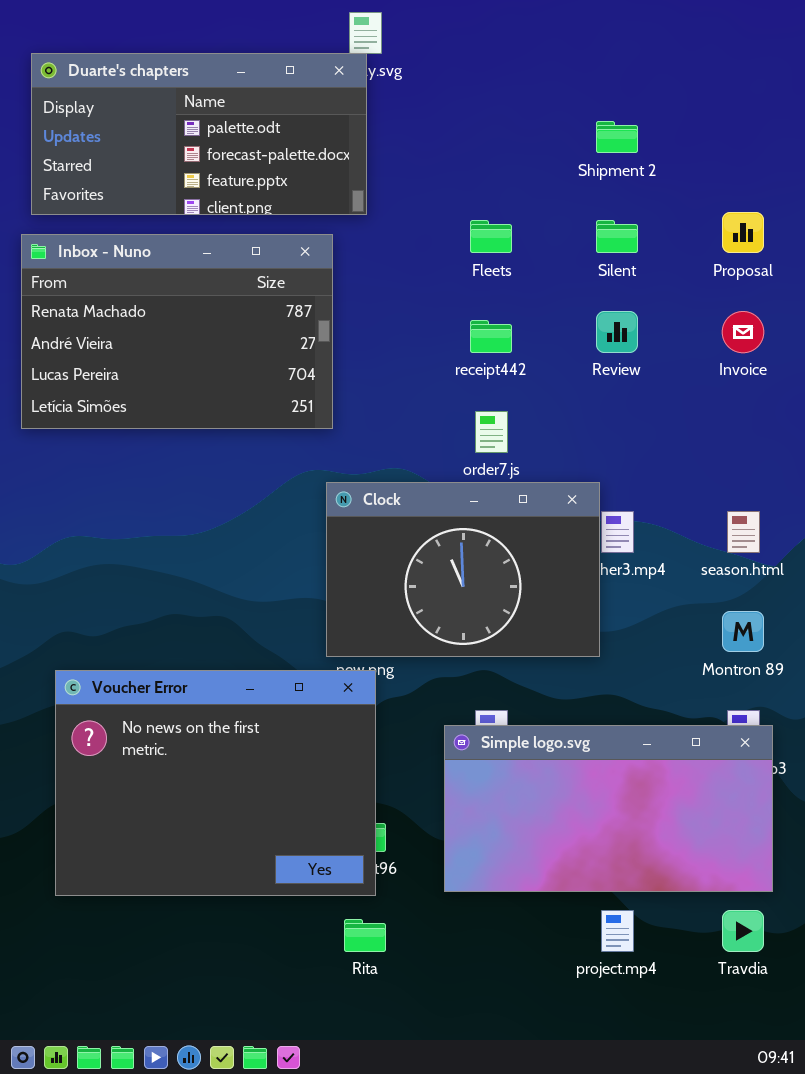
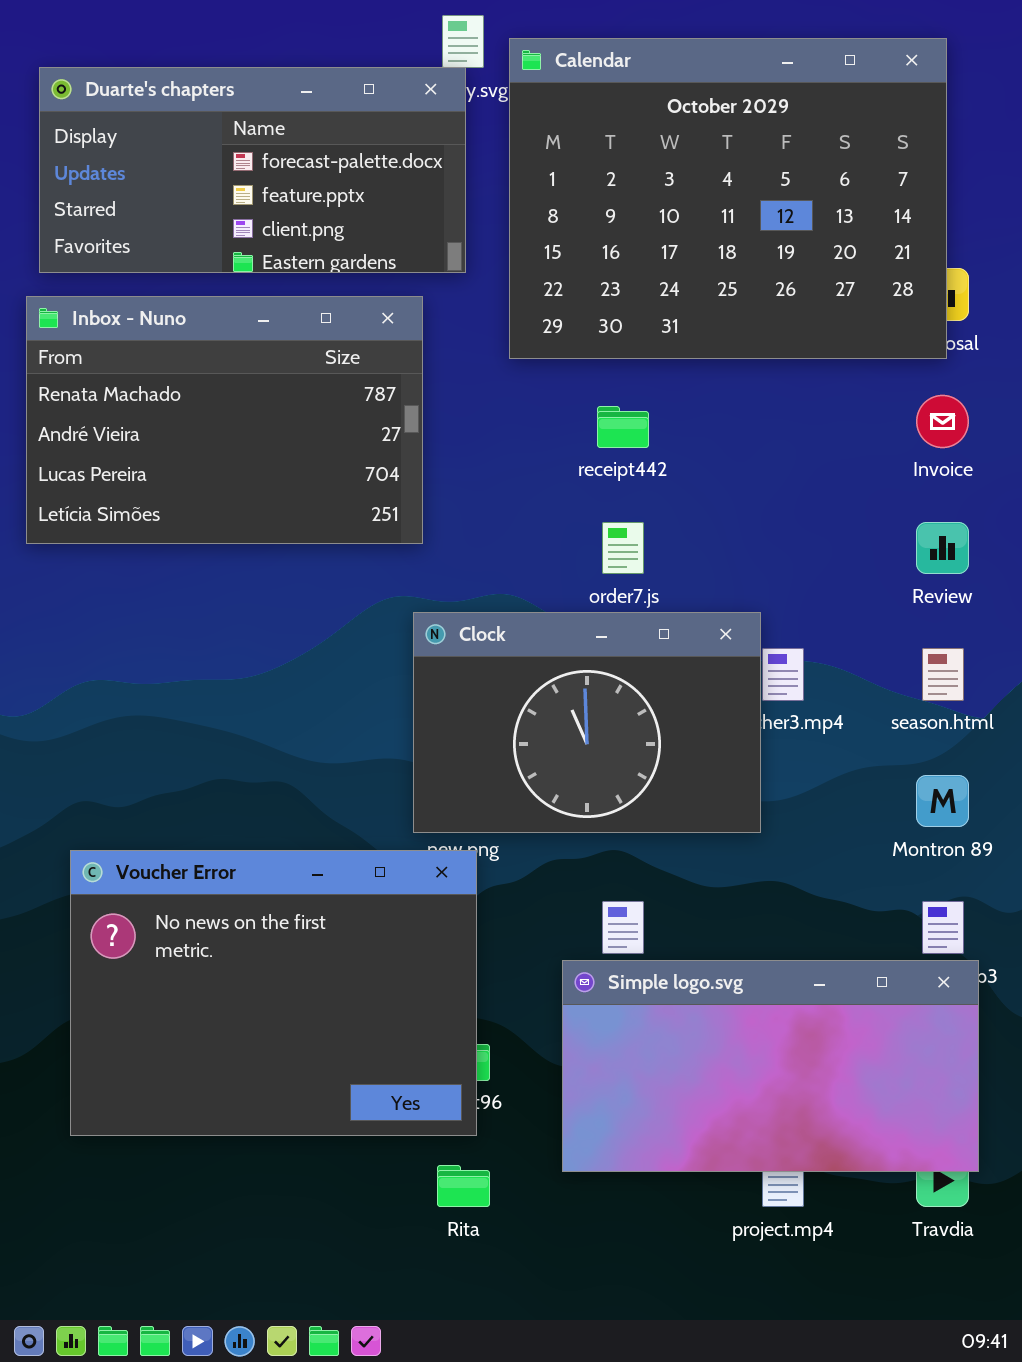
Calendar: none -> [509,38,947,359], opened
Duarte's chapters: [31,53,367,215] -> [39,67,466,273], scrolled down 1 row
Review: [596,311,638,353] -> [916,522,969,574], moved
Simple logo.svg: [444,725,773,892] -> [562,960,979,1172], moved

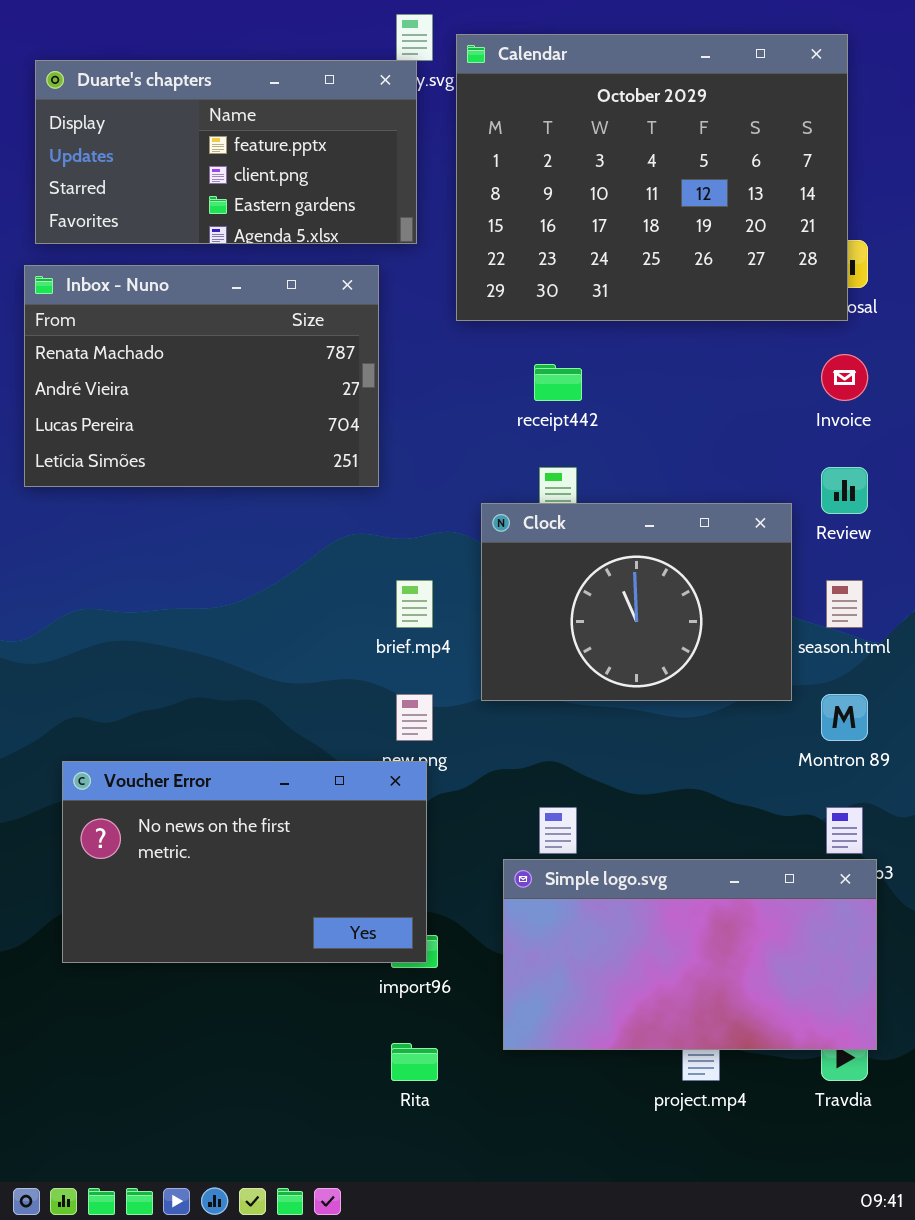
Duarte's chapters: [39,67,466,273] -> [35,60,417,244], scrolled down 1 row
Clock: [413,612,761,833] -> [481,503,792,701], moved
Voucher Error: [70,850,477,1136] -> [62,761,427,963], resized

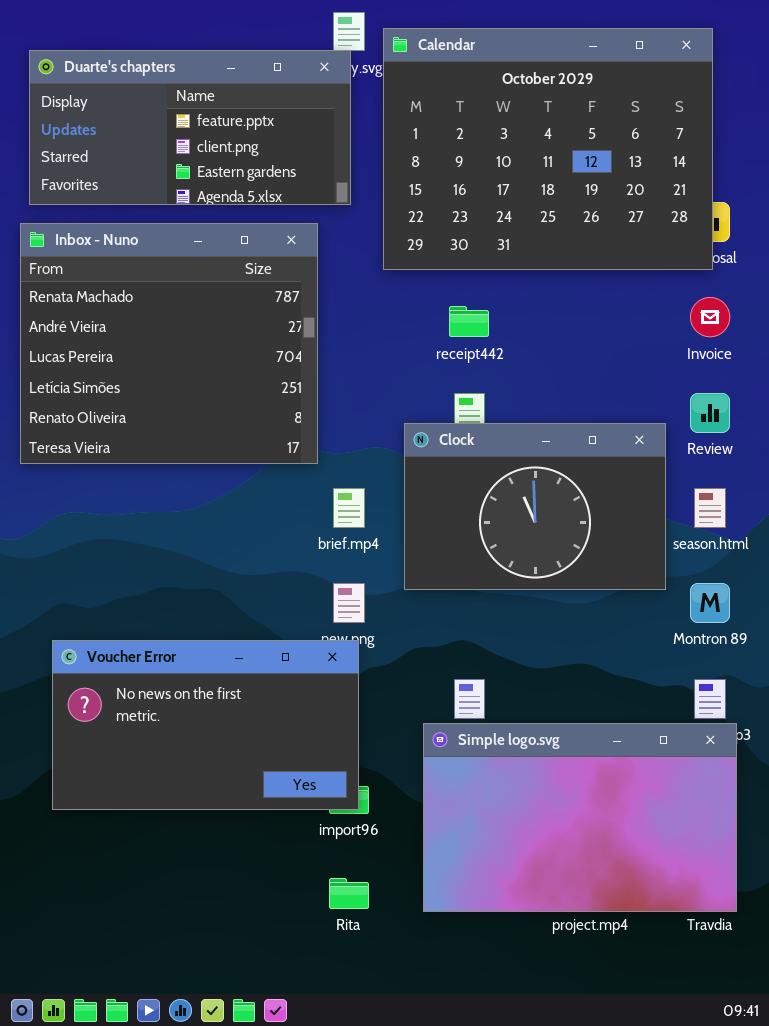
Inbox - Nuno: [24,265,379,487] -> [20,223,318,464], resized
Simple logo.svg: [503,859,877,1050] -> [423,723,737,912], resized

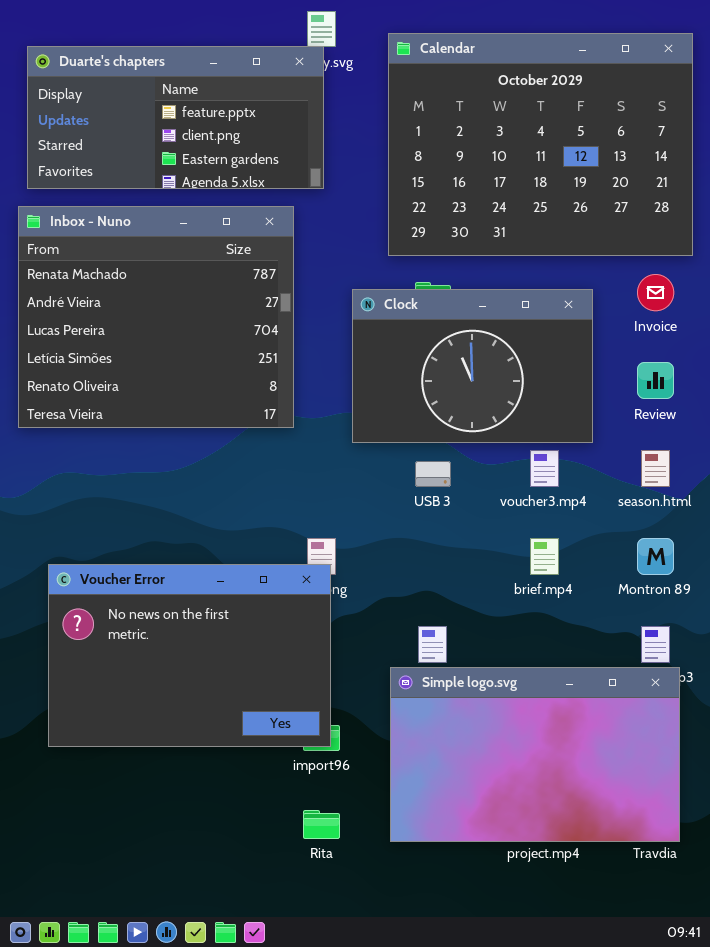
Calendar: [383,28,713,270] -> [388,33,693,256], moved
Clock: [404,423,666,590] -> [352,289,593,443], moved
brief.mp4: [333,488,365,528] -> [530,538,559,575], moved
Voucher Error: [52,640,359,810] -> [48,564,331,747], resized

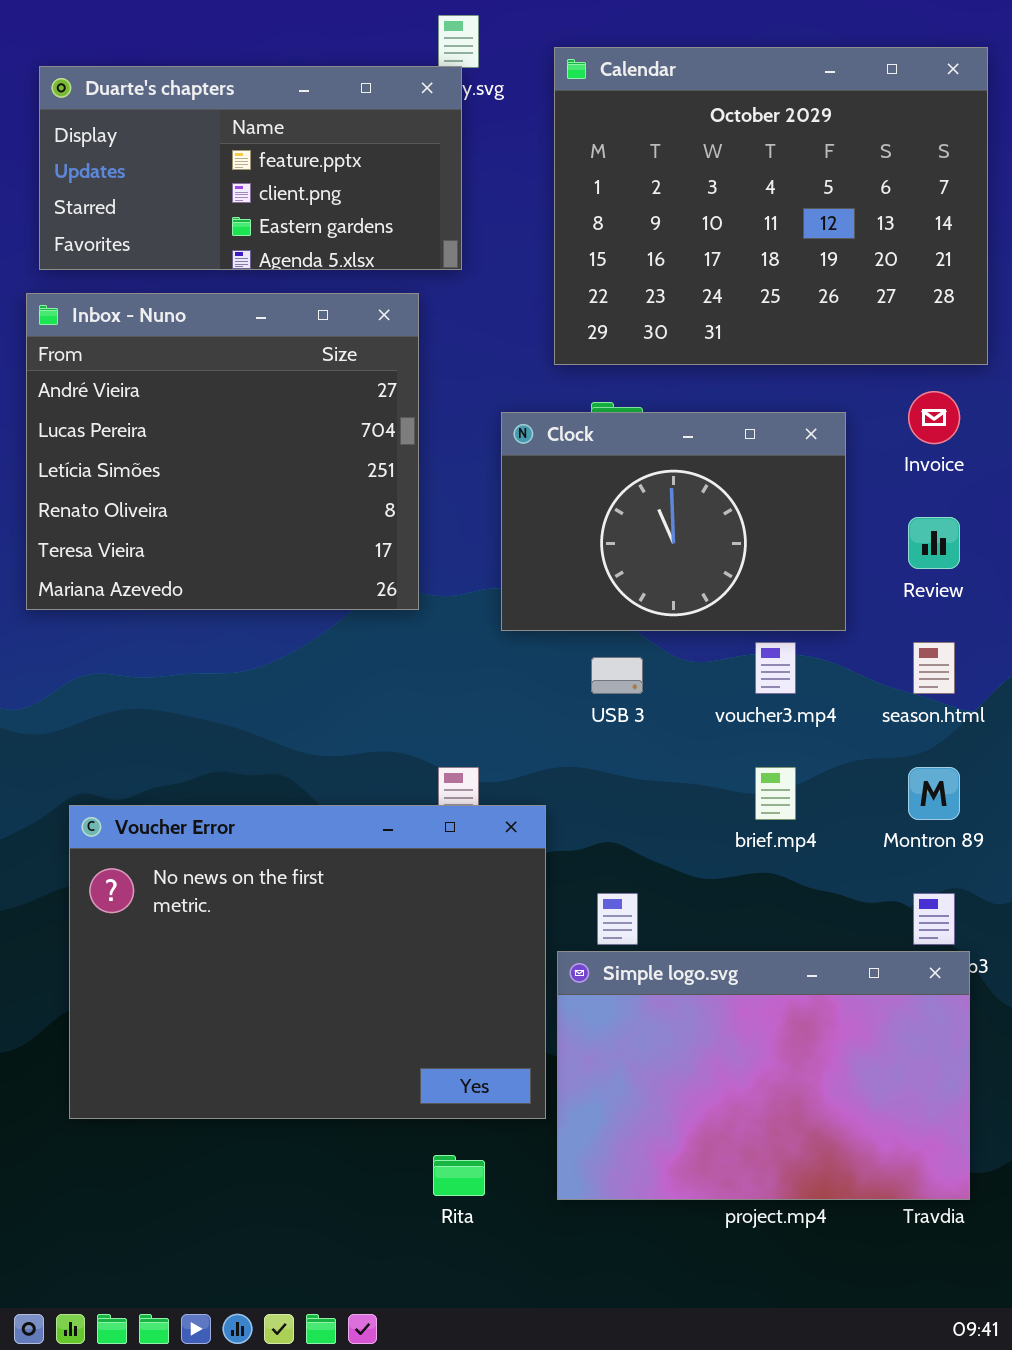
Inbox - Nuno: [18,206,294,428] -> [26,293,419,610], scrolled down 1 row
Voucher Error: [48,564,331,747] -> [69,805,546,1119], resized

